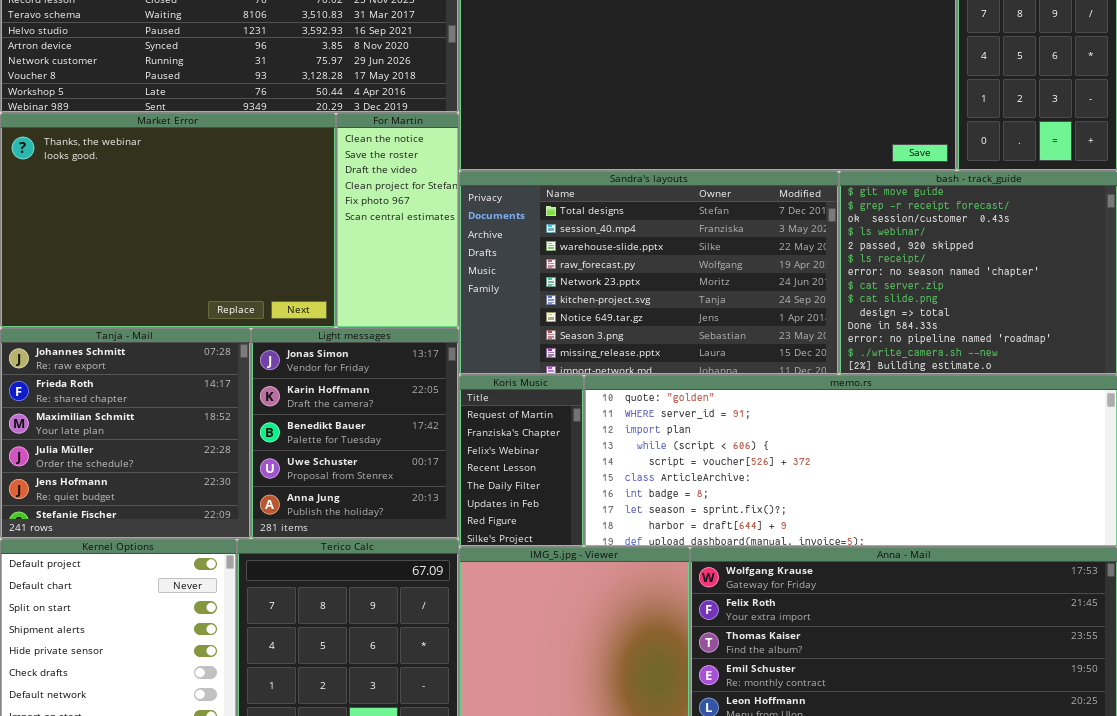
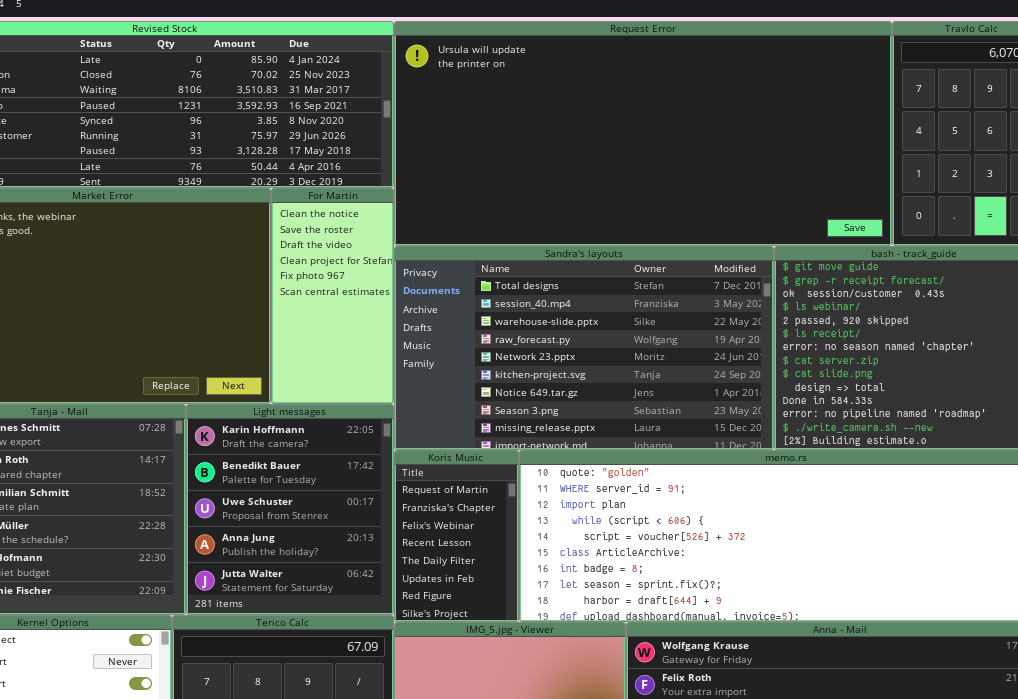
Light messages: [251,328,459,539] -> [186,404,394,615], scrolled down 1 row

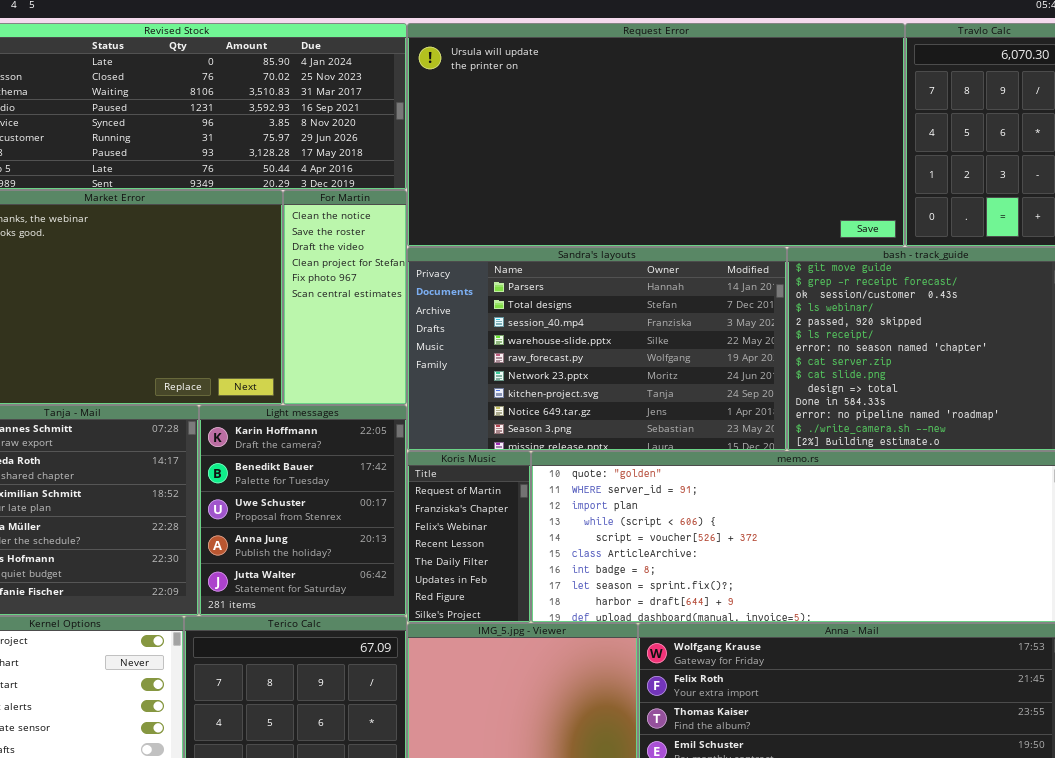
Sandra's layouts: [394,246,774,450] -> [407,247,787,451], scrolled up 1 row

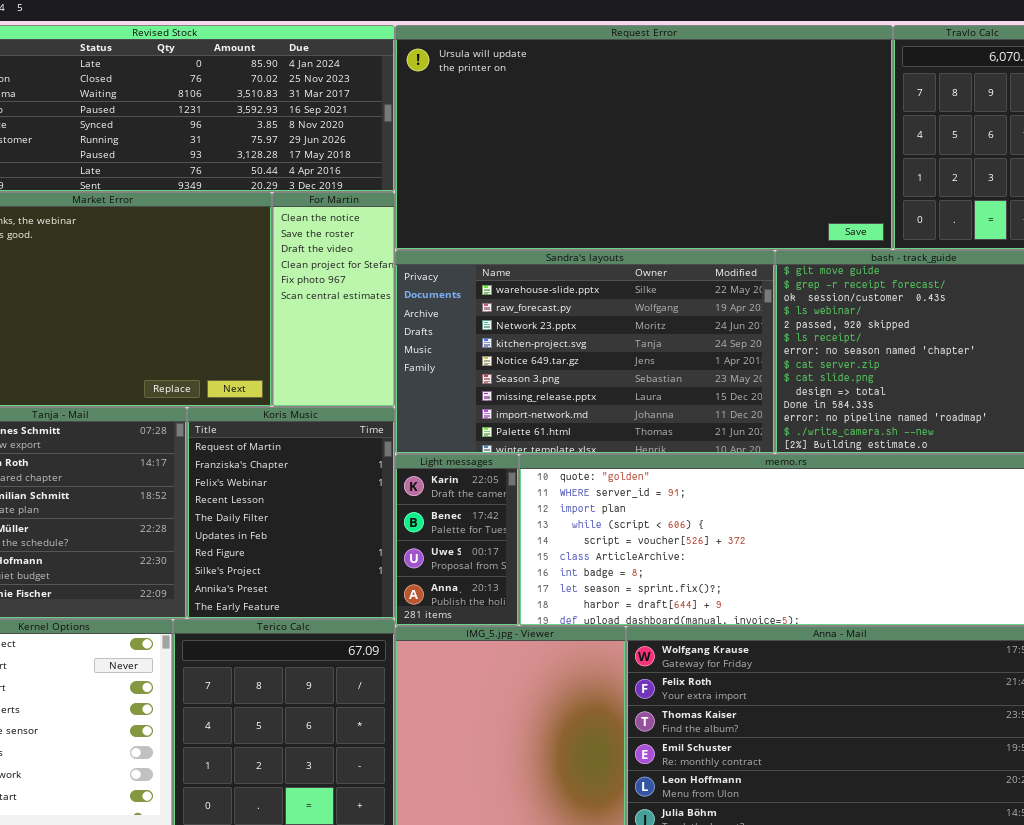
Sandra's layouts: [407,247,787,451] -> [395,250,775,454], scrolled down 3 rows
Light messages: [199,405,407,616] -> [395,454,519,626], moved, resized
Koris Music: [407,451,531,623] -> [187,407,395,619], moved, resized

